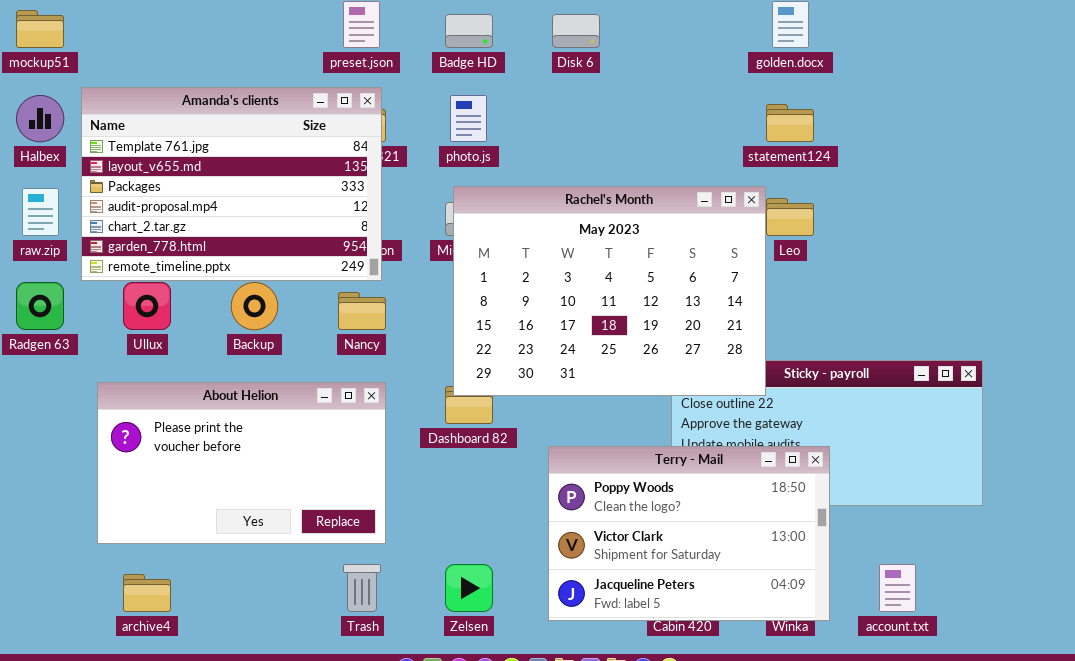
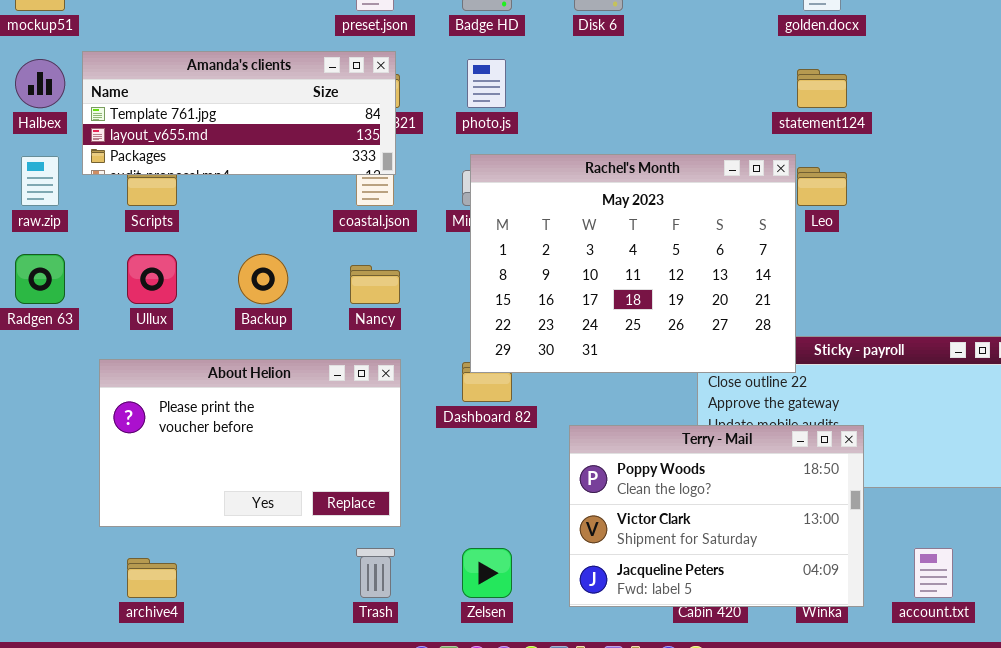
Amanda's clients: [81,87,382,281] -> [82,51,396,175], resized

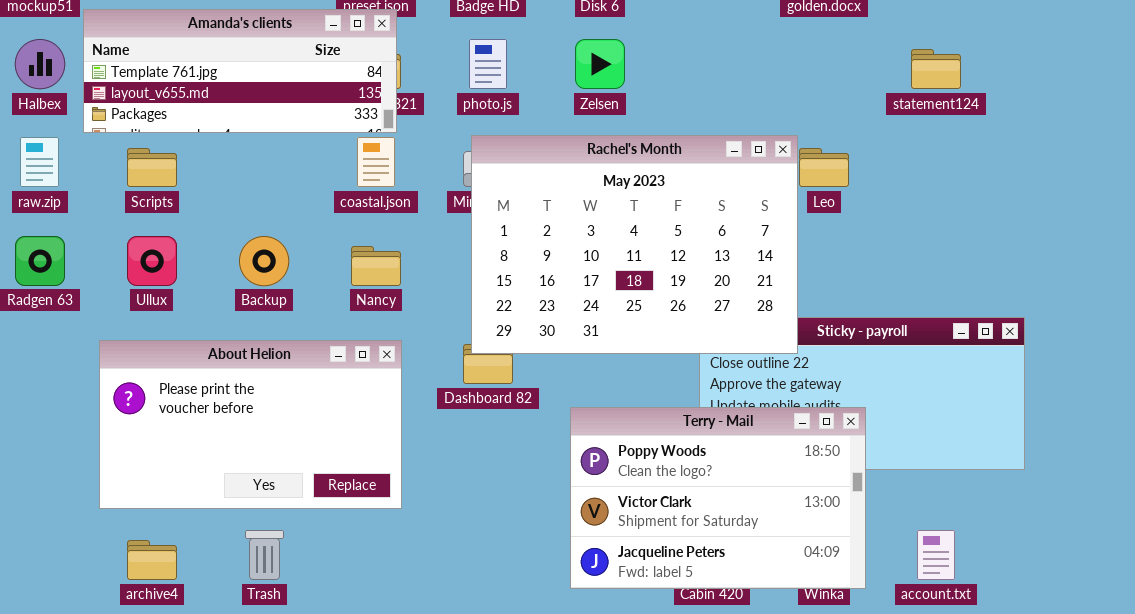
Amanda's clients: [82,51,396,175] -> [83,9,397,133], moved
statement124: [797,69,847,108] -> [911,49,961,89], moved
Trash: [356,548,395,598] -> [245,530,284,580], moved
Zelsen: [462,548,512,598] -> [575,39,625,89], moved

